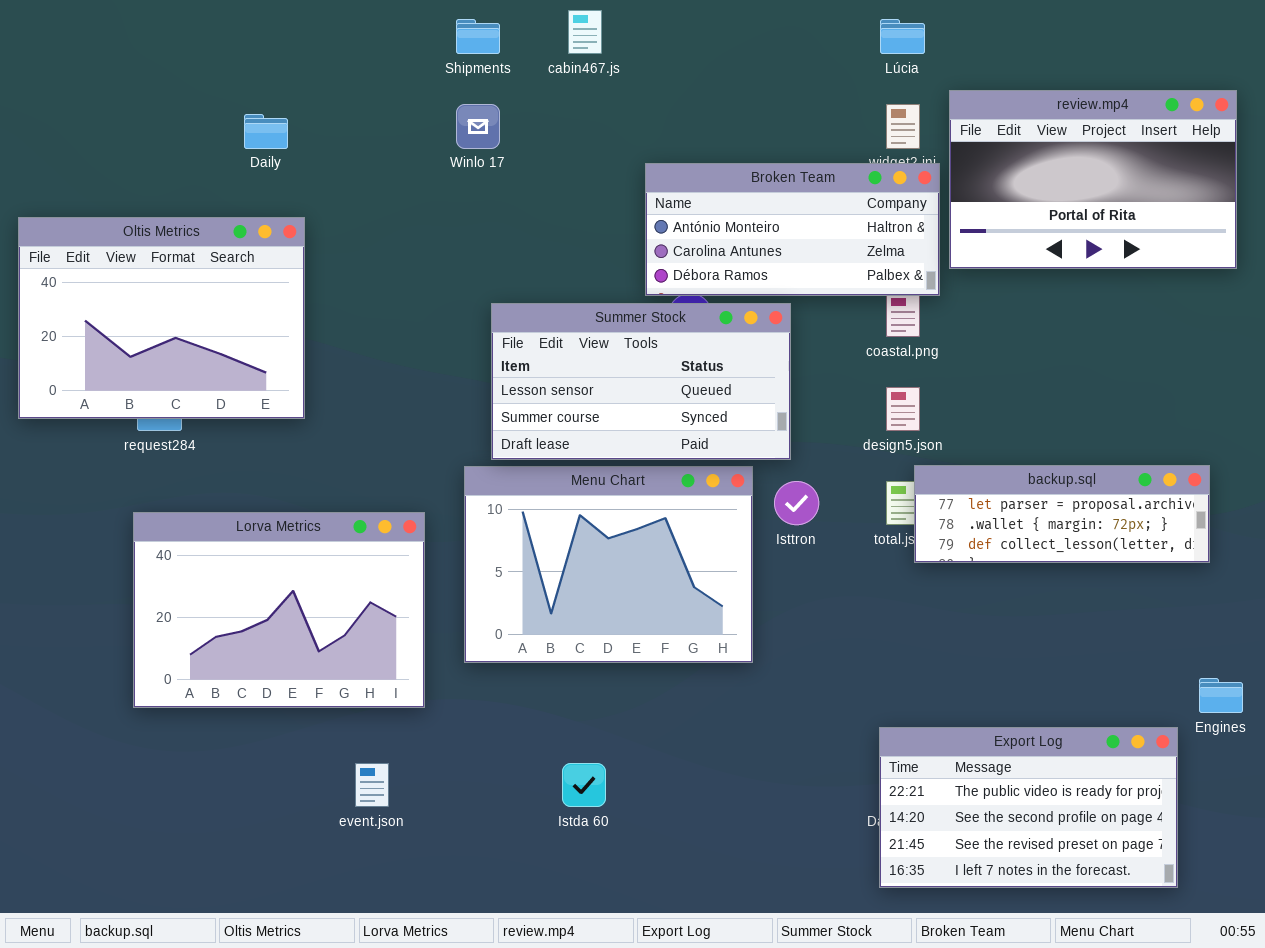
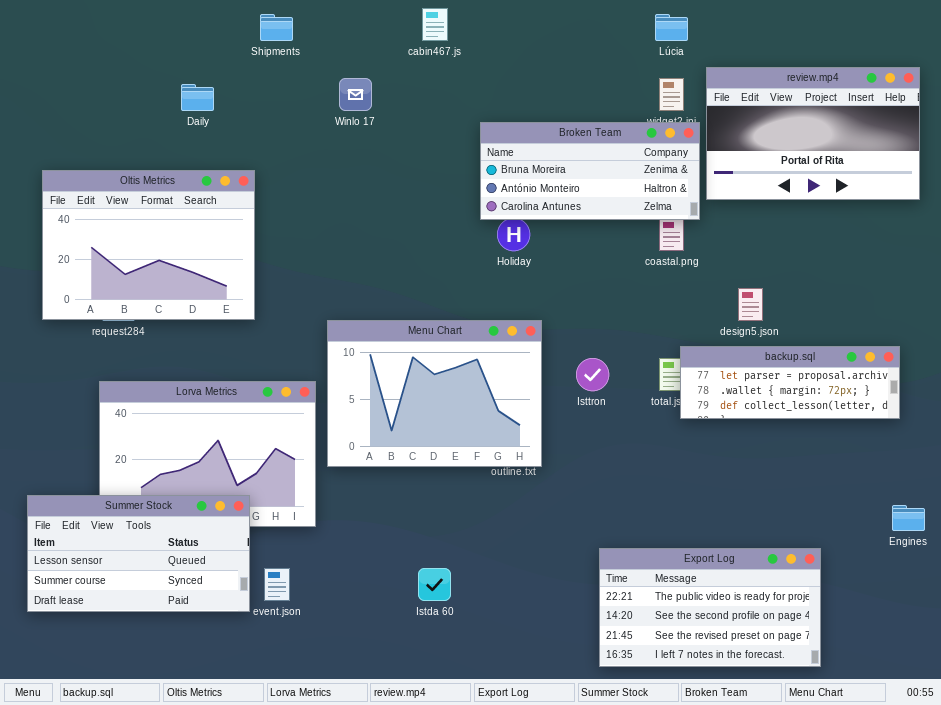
Shipments: [456,19,500,54] -> [260,14,293,41], moved
Broken Team: [645,163,940,296] -> [480,122,700,220], scrolled up 1 row
Oltis Metrics: [18,217,305,419] -> [42,170,255,320], moved
Summer Stock: [491,303,791,460] -> [27,495,250,612], moved
design5.json: [886,387,920,431] -> [738,288,763,321], moved
Menu Chart: [464,466,753,663] -> [327,320,542,467], moved
Export Log: [879,727,1178,888] -> [599,548,821,667], moved

